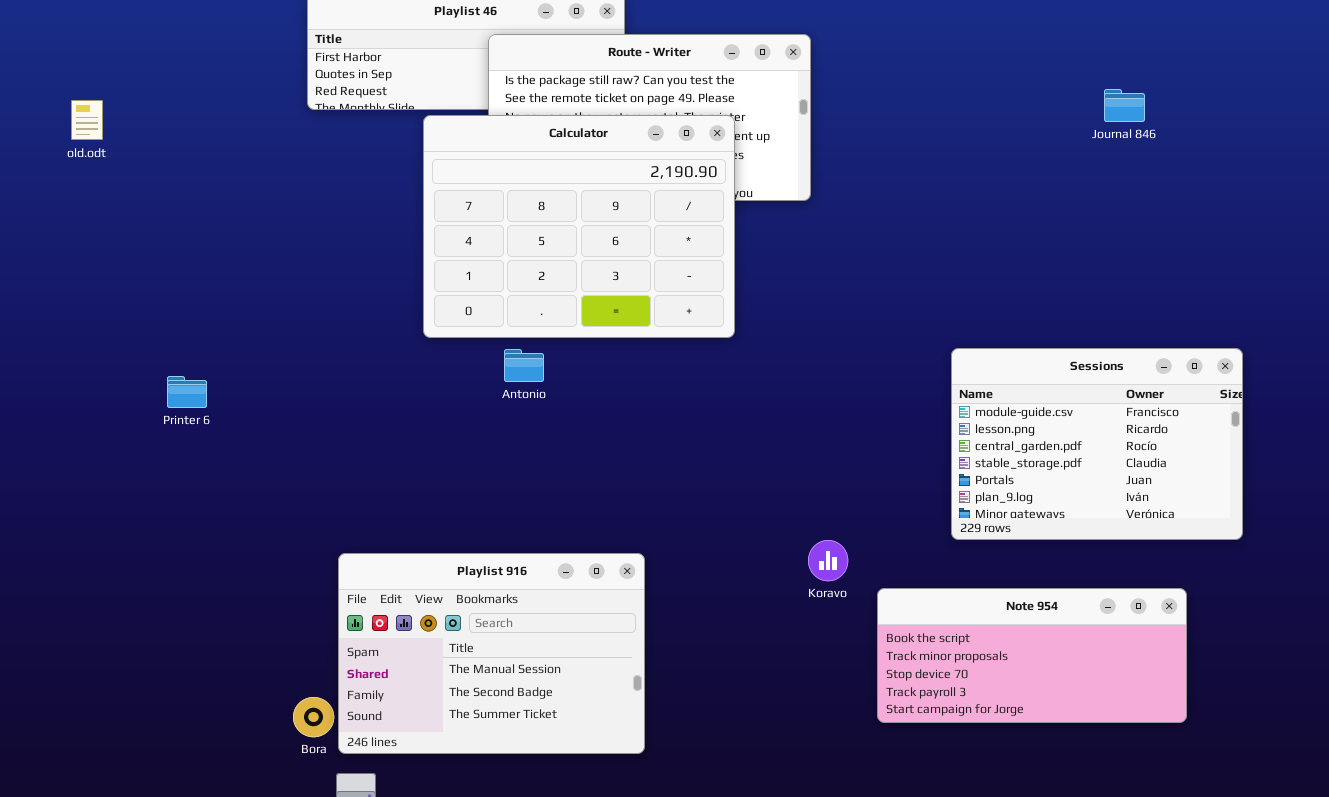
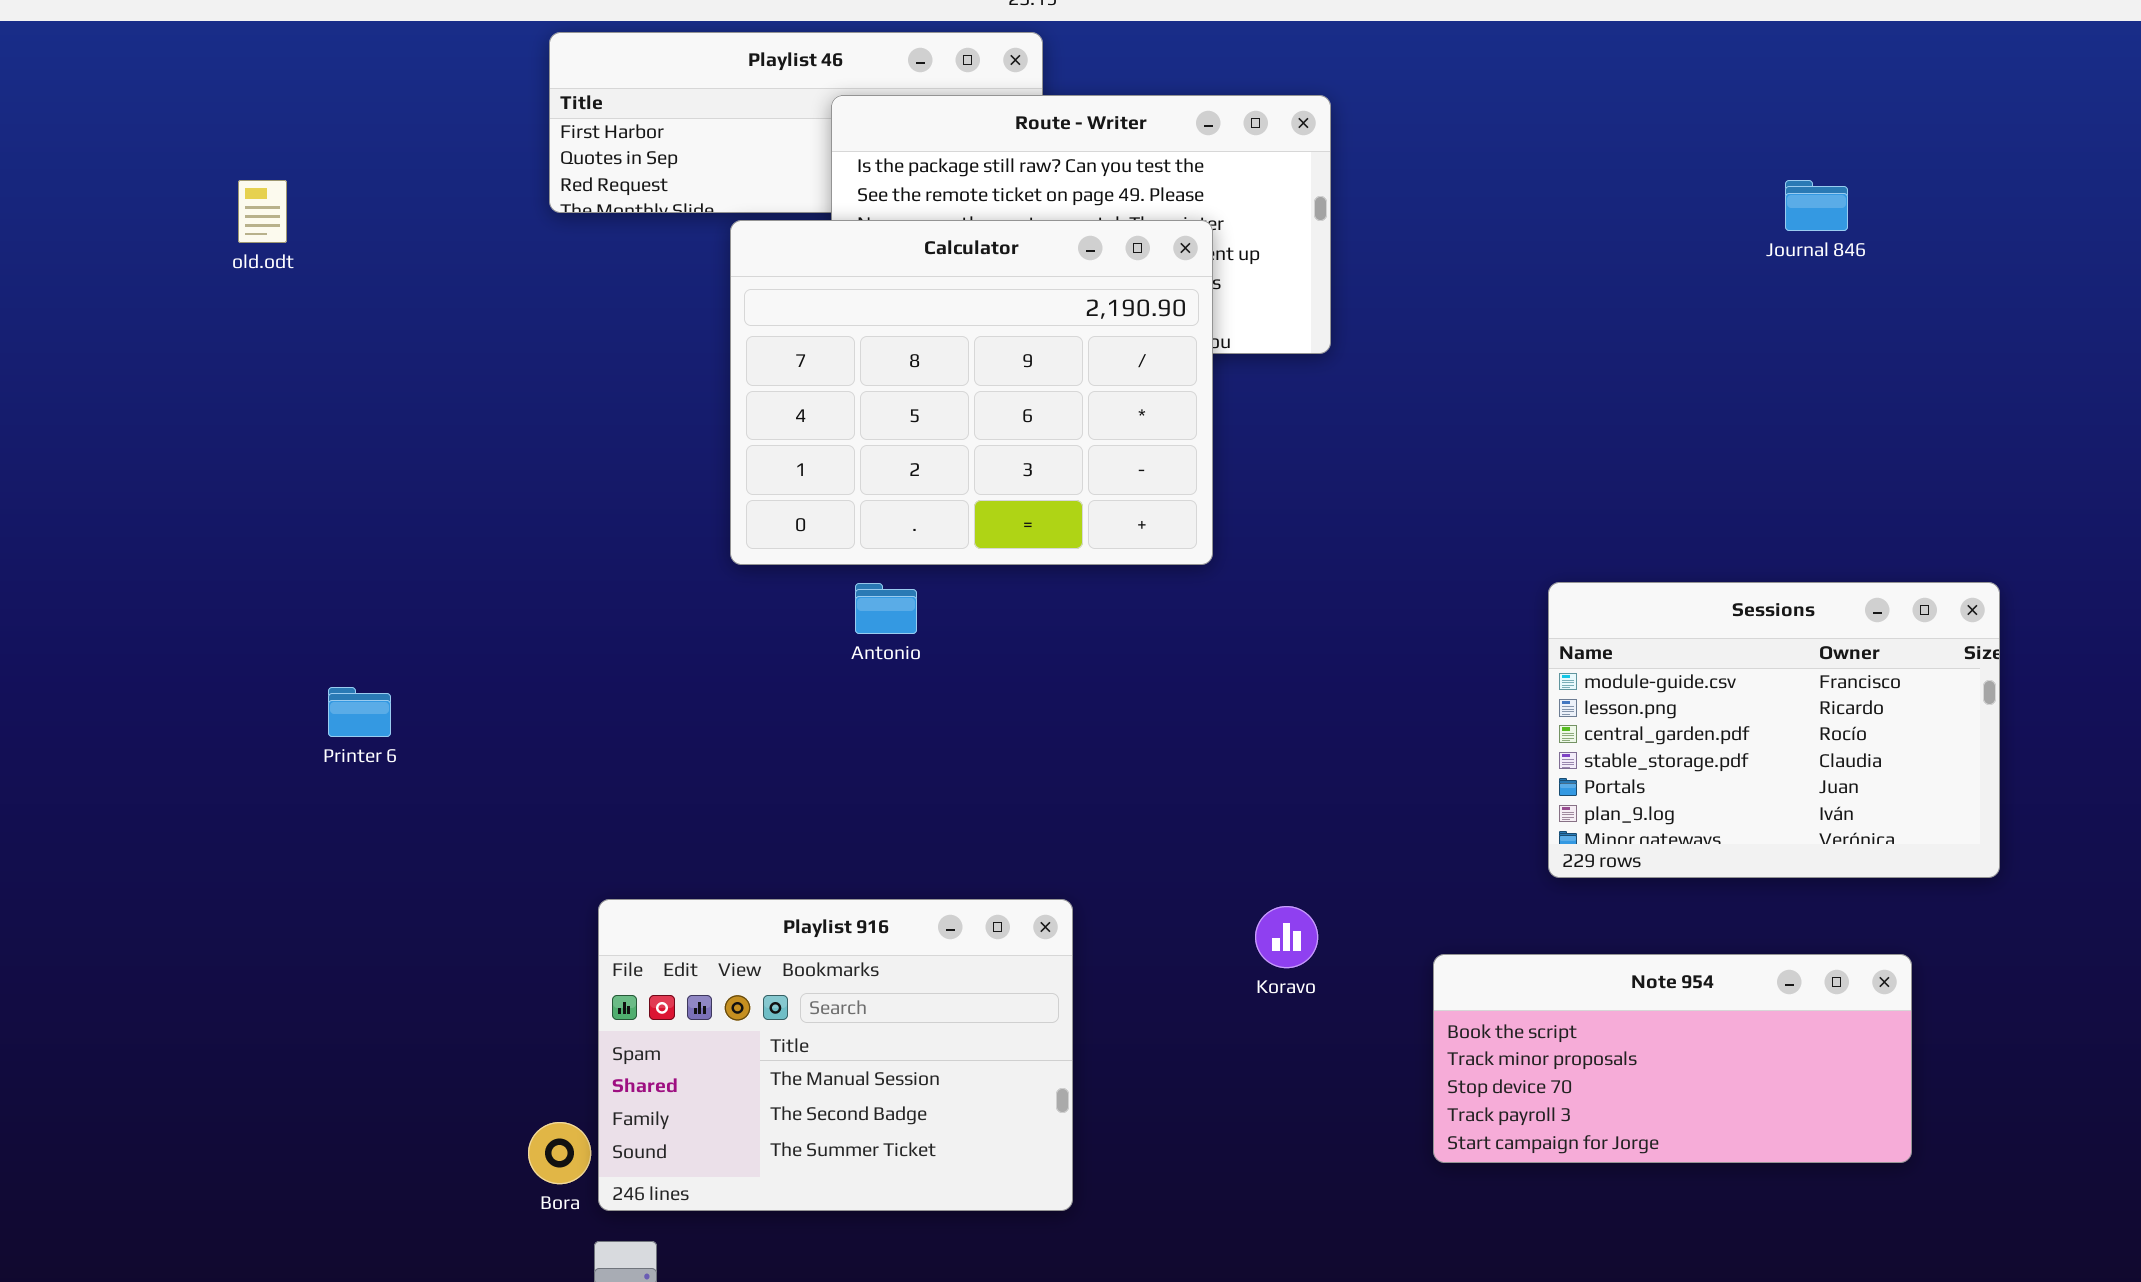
old.odt: [71,100,103,140] -> [238,180,287,243], moved
Printer 6: [167,376,207,408] -> [328,687,391,737], moved
Koravo: [808,540,848,581] -> [1255,906,1318,968], moved

